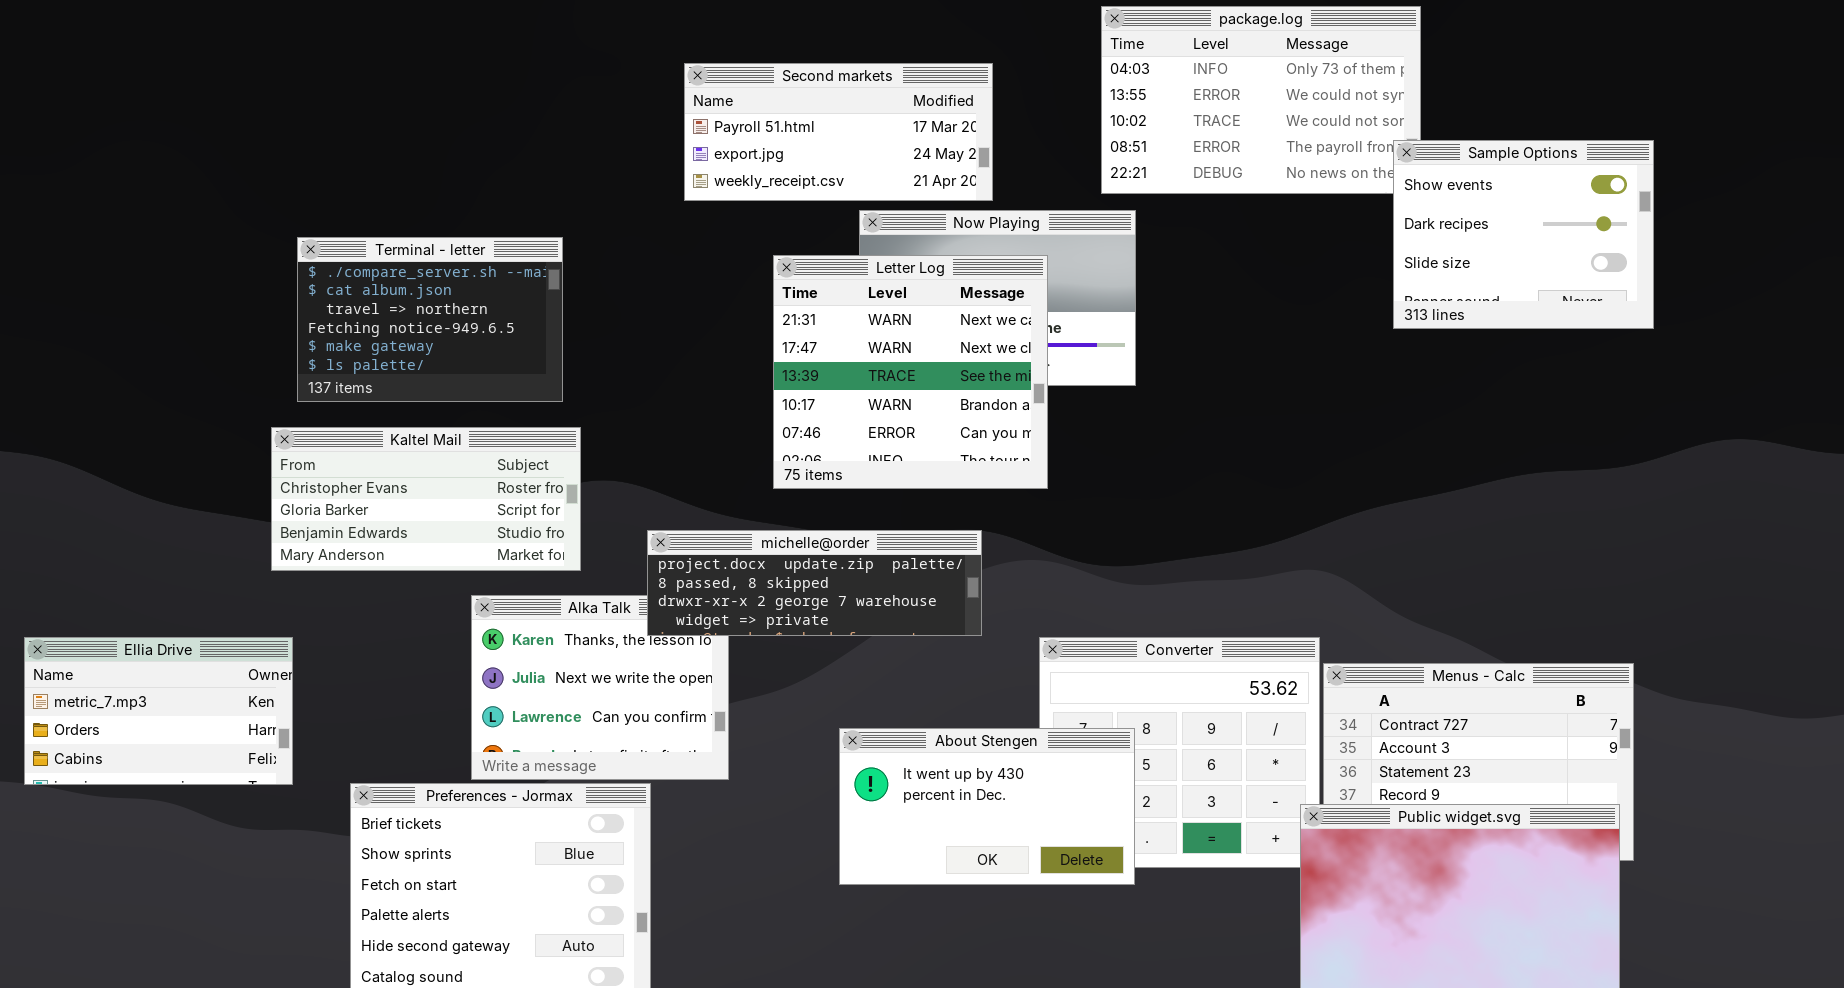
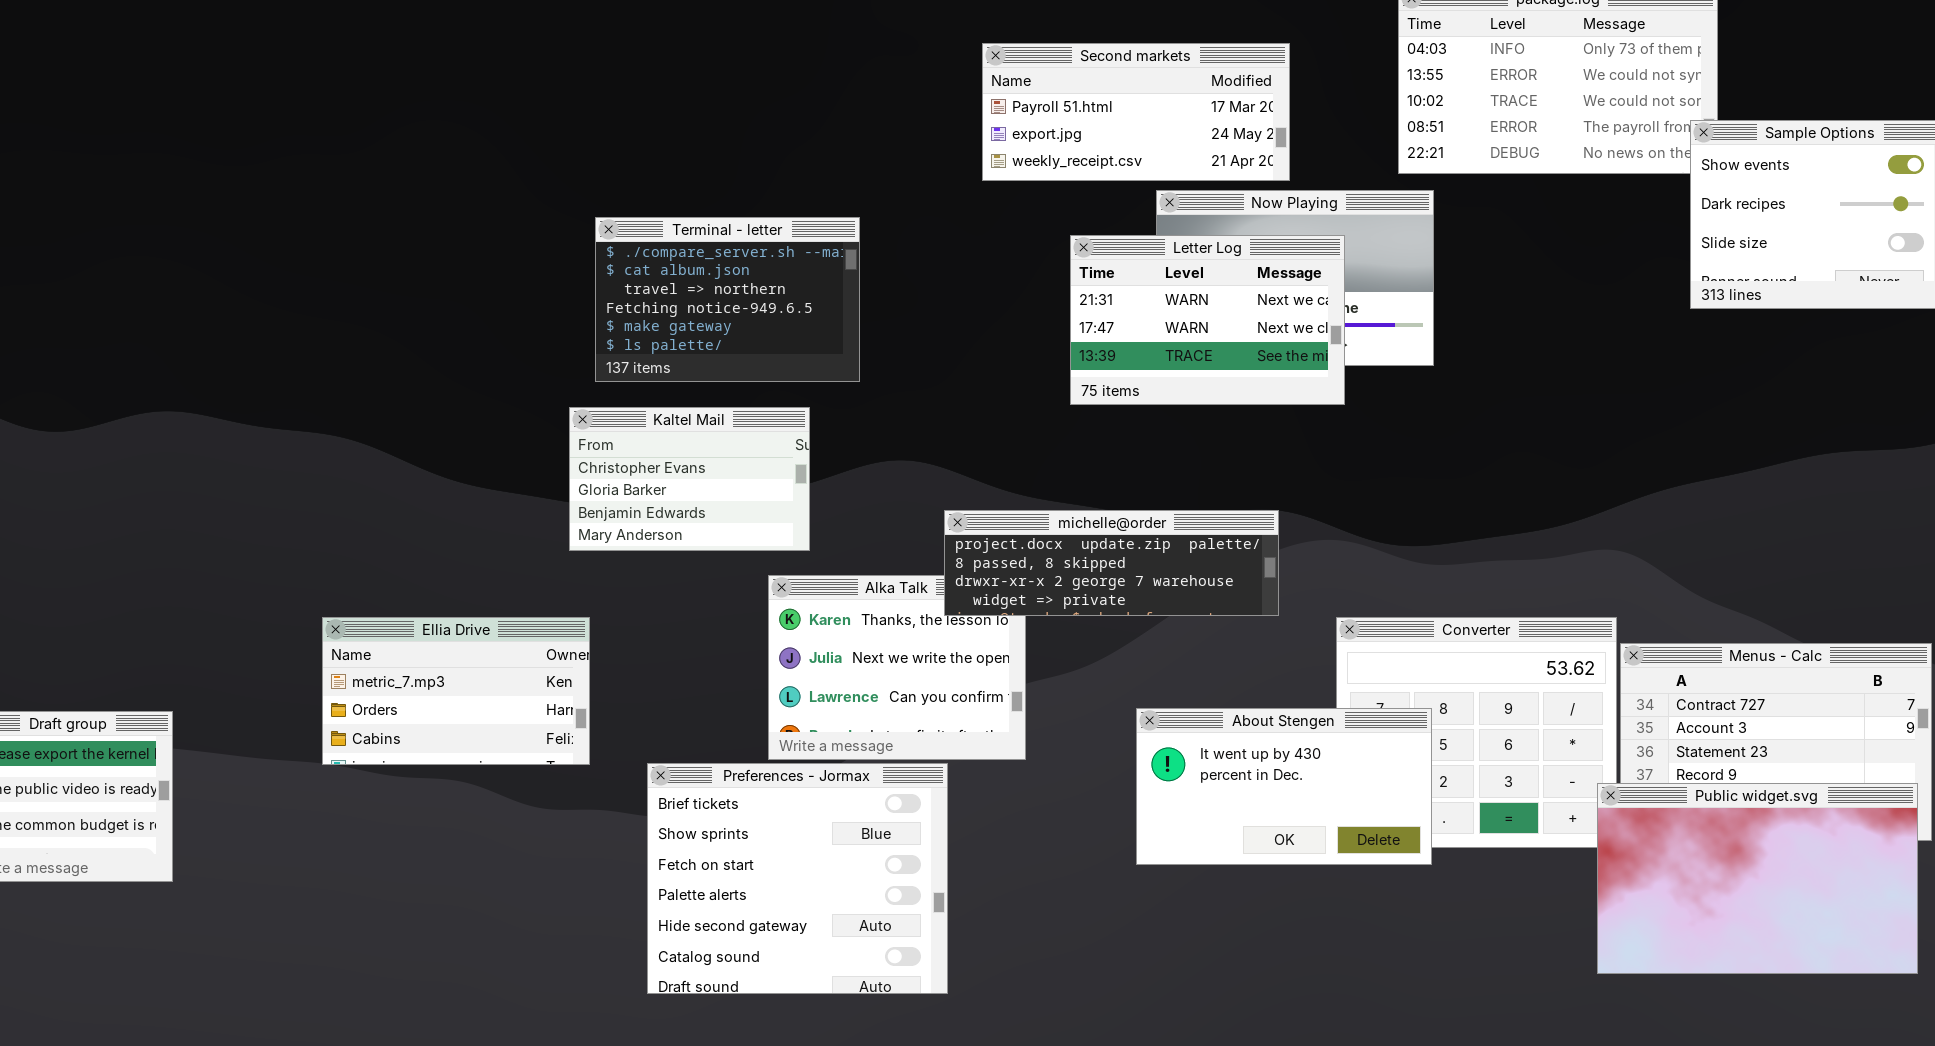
Letter Log: [773,255,1048,489] -> [1070,235,1345,405], resized
Kaltel Mail: [271,427,581,571] -> [569,407,810,551], resized

